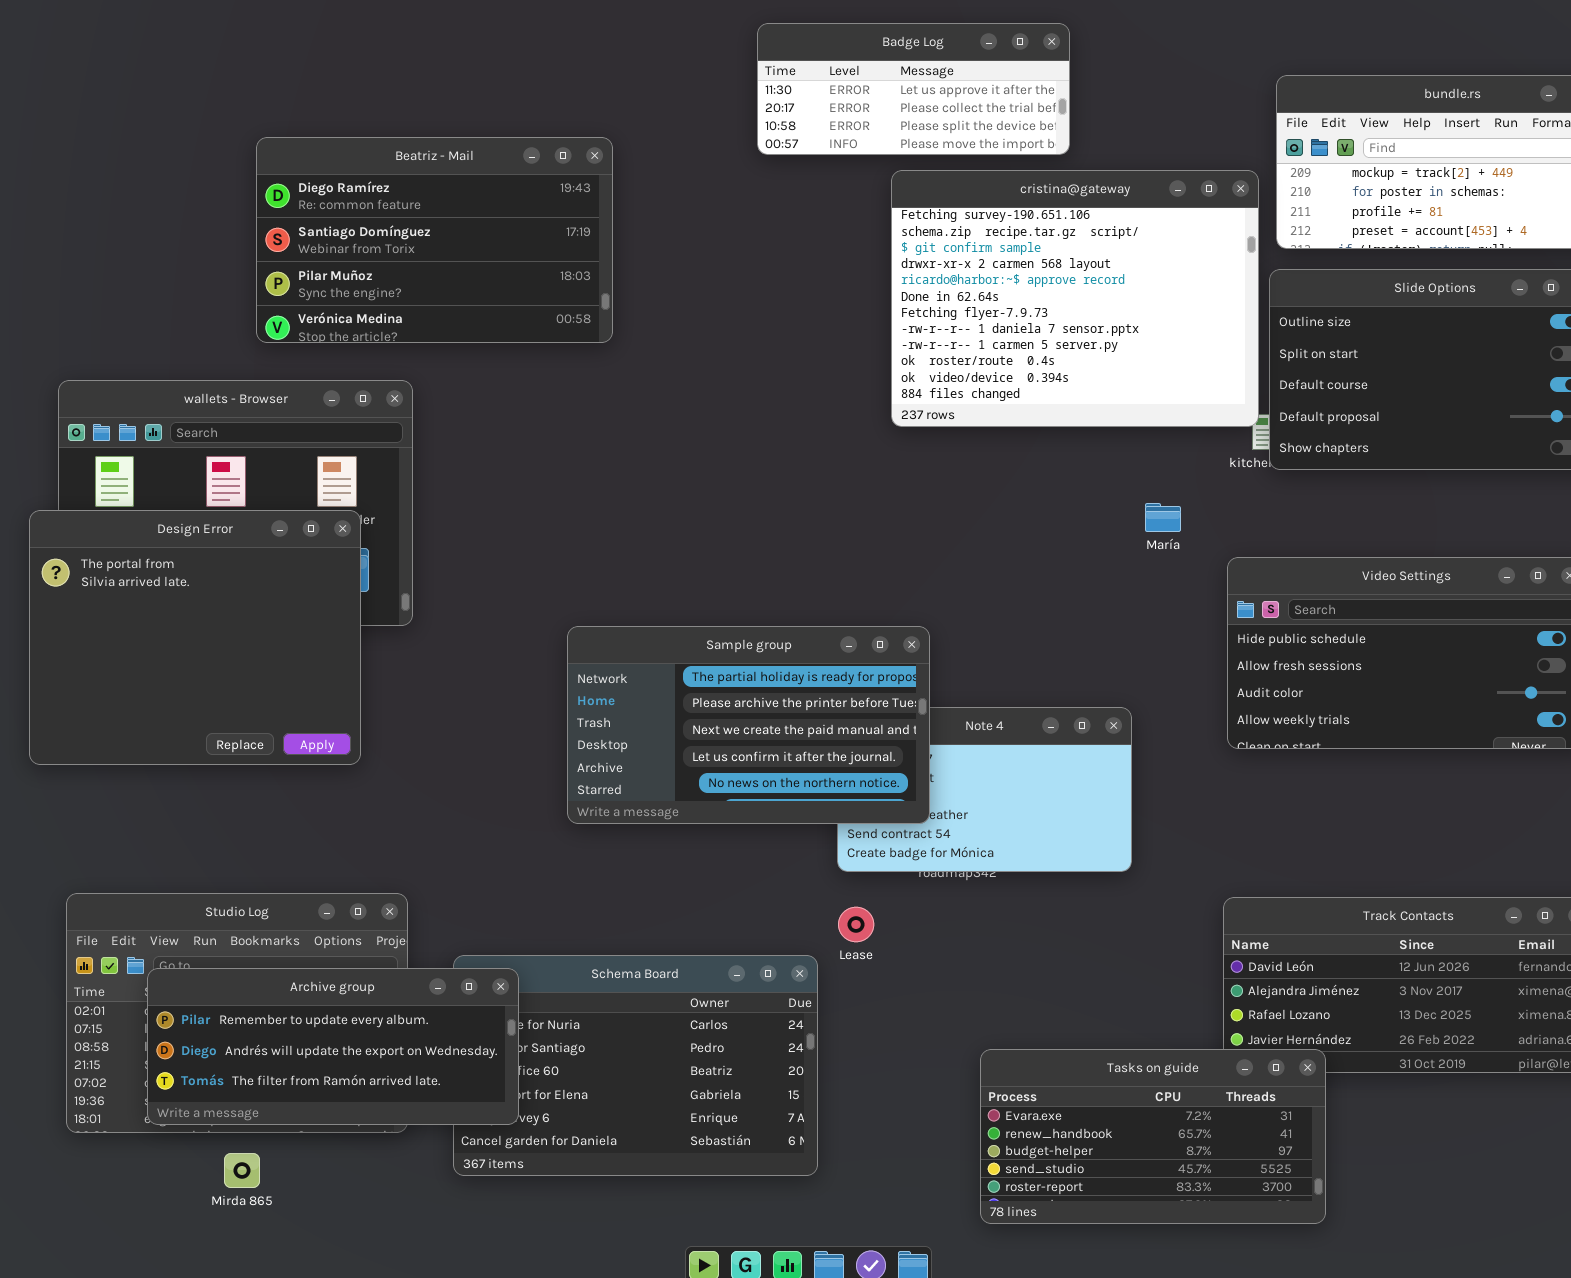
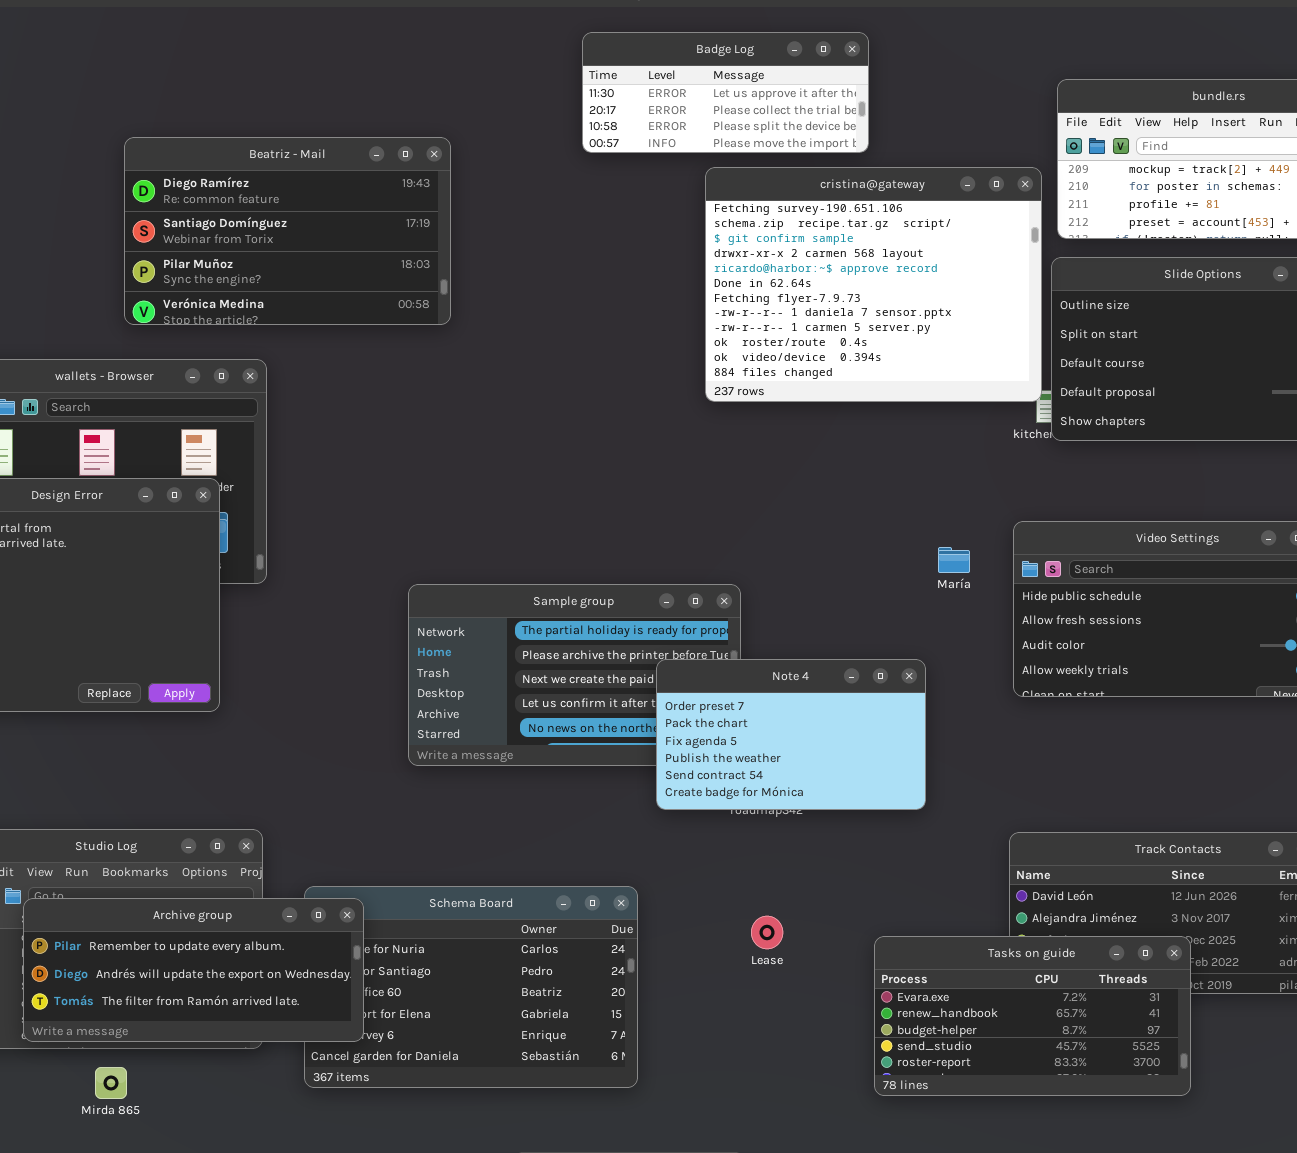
María: [1145,503,1181,532] -> [938,547,970,573], moved
Note 4: [837,707,1132,872] -> [656,659,926,810], raised
Lease: [838,907,874,942] -> [751,916,783,949], moved
Tasks on guide: [980,1049,1326,1224] -> [874,936,1191,1096], moved

